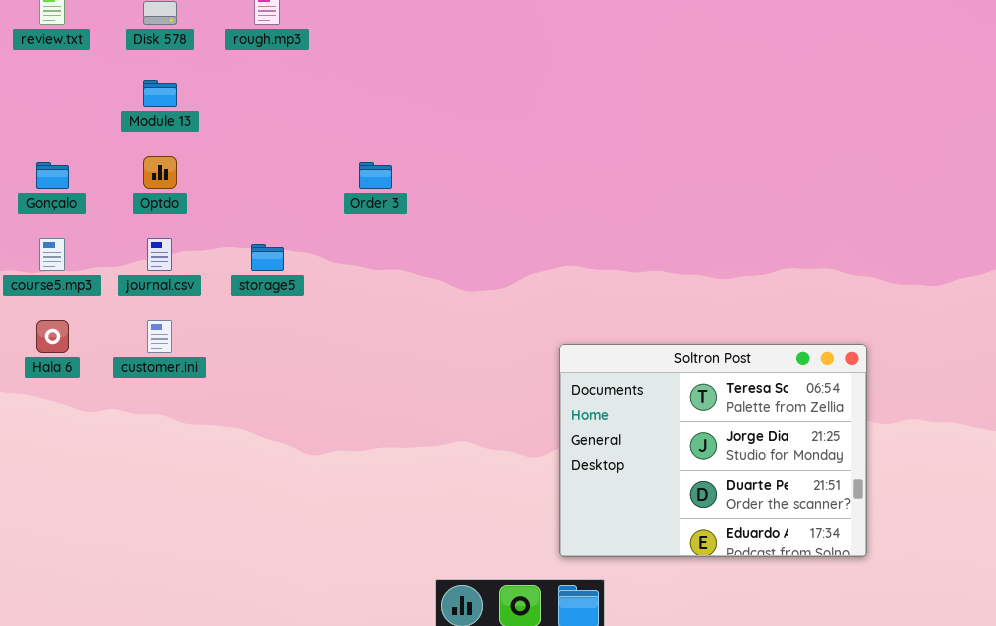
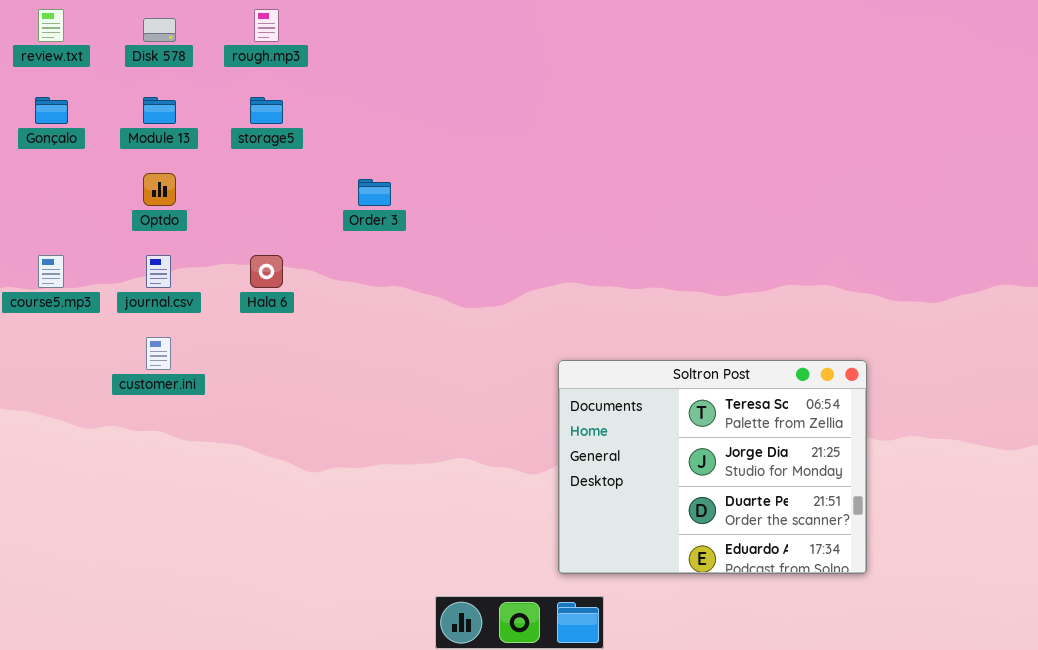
Gonçalo: [36,162,69,189] -> [35,97,68,124], moved
storage5: [251,244,284,271] -> [250,97,283,124], moved
Hala 6: [36,320,69,353] -> [250,255,283,288], moved

